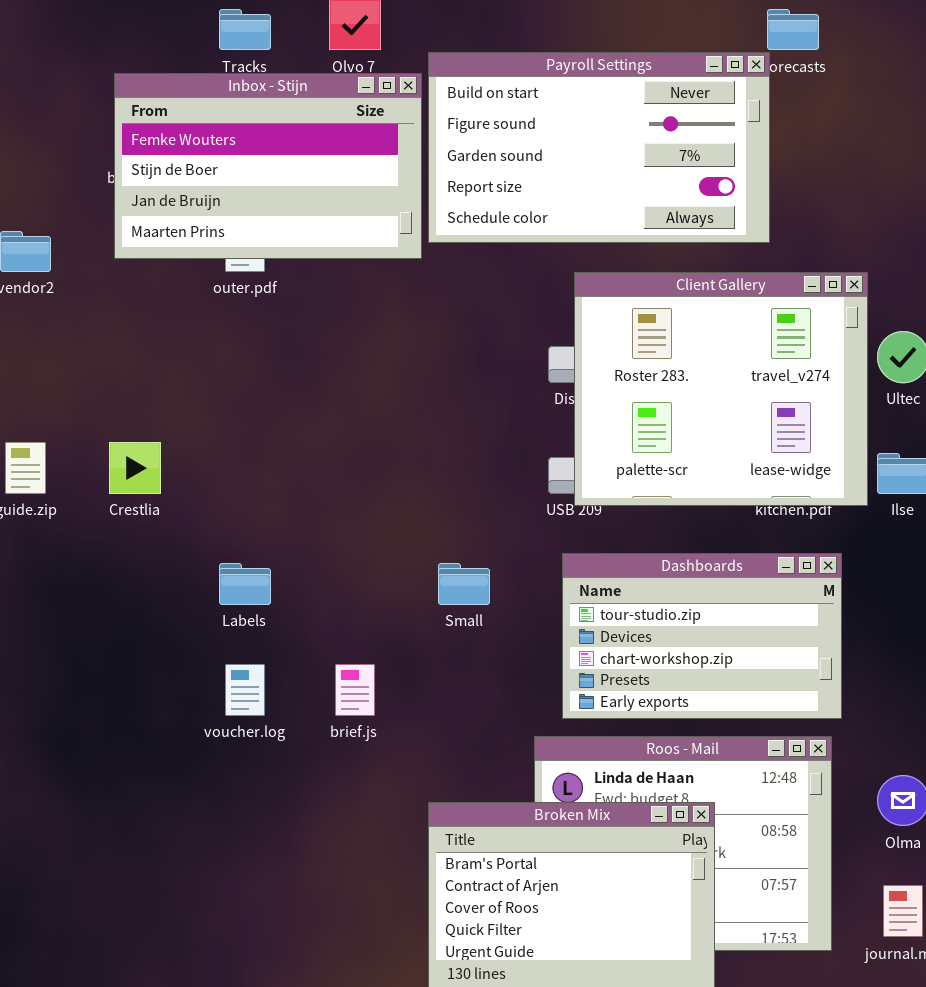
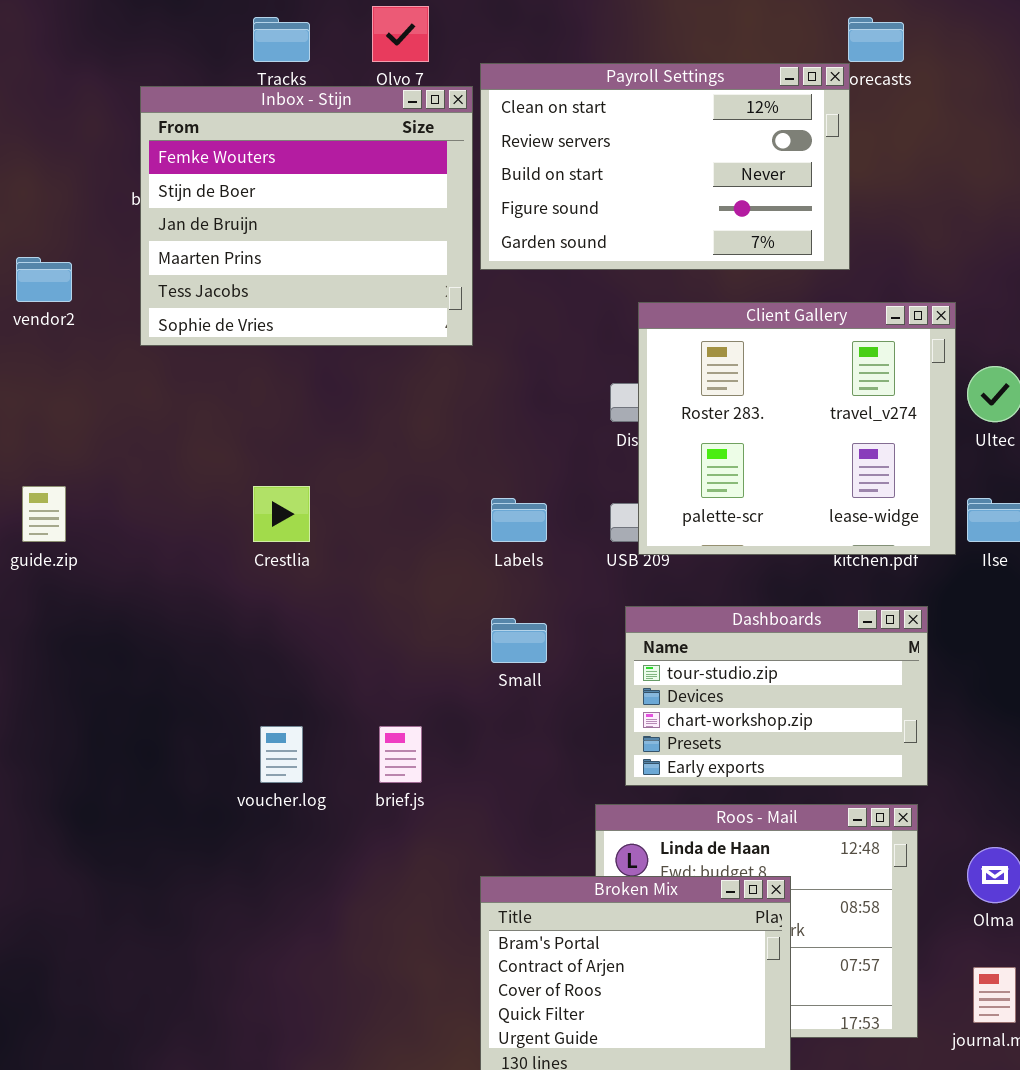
Payroll Settings: [428,52,770,243] -> [480,63,850,270], scrolled up 2 rows
Inbox - Stijn: [114,73,422,259] -> [140,86,473,346], resized
Crestlia: [109,442,161,494] -> [253,486,310,542], moved
Labels: [219,563,271,605] -> [491,498,547,542], moved

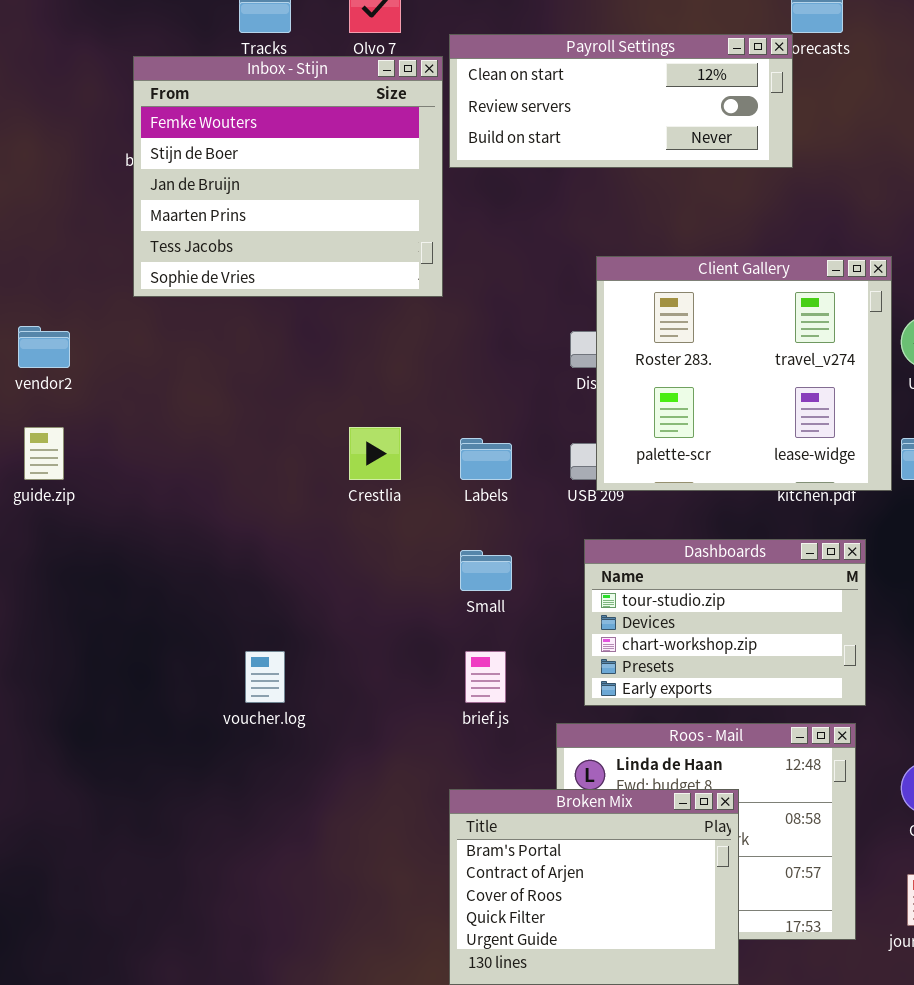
Payroll Settings: [480,63,850,270] -> [449,34,793,168], resized
vendor2: [16,257,72,302] -> [18,326,70,368], moved
Crestlia: [253,486,310,542] -> [349,427,401,480], moved
brief.js: [379,726,422,783] -> [465,651,506,703], moved

